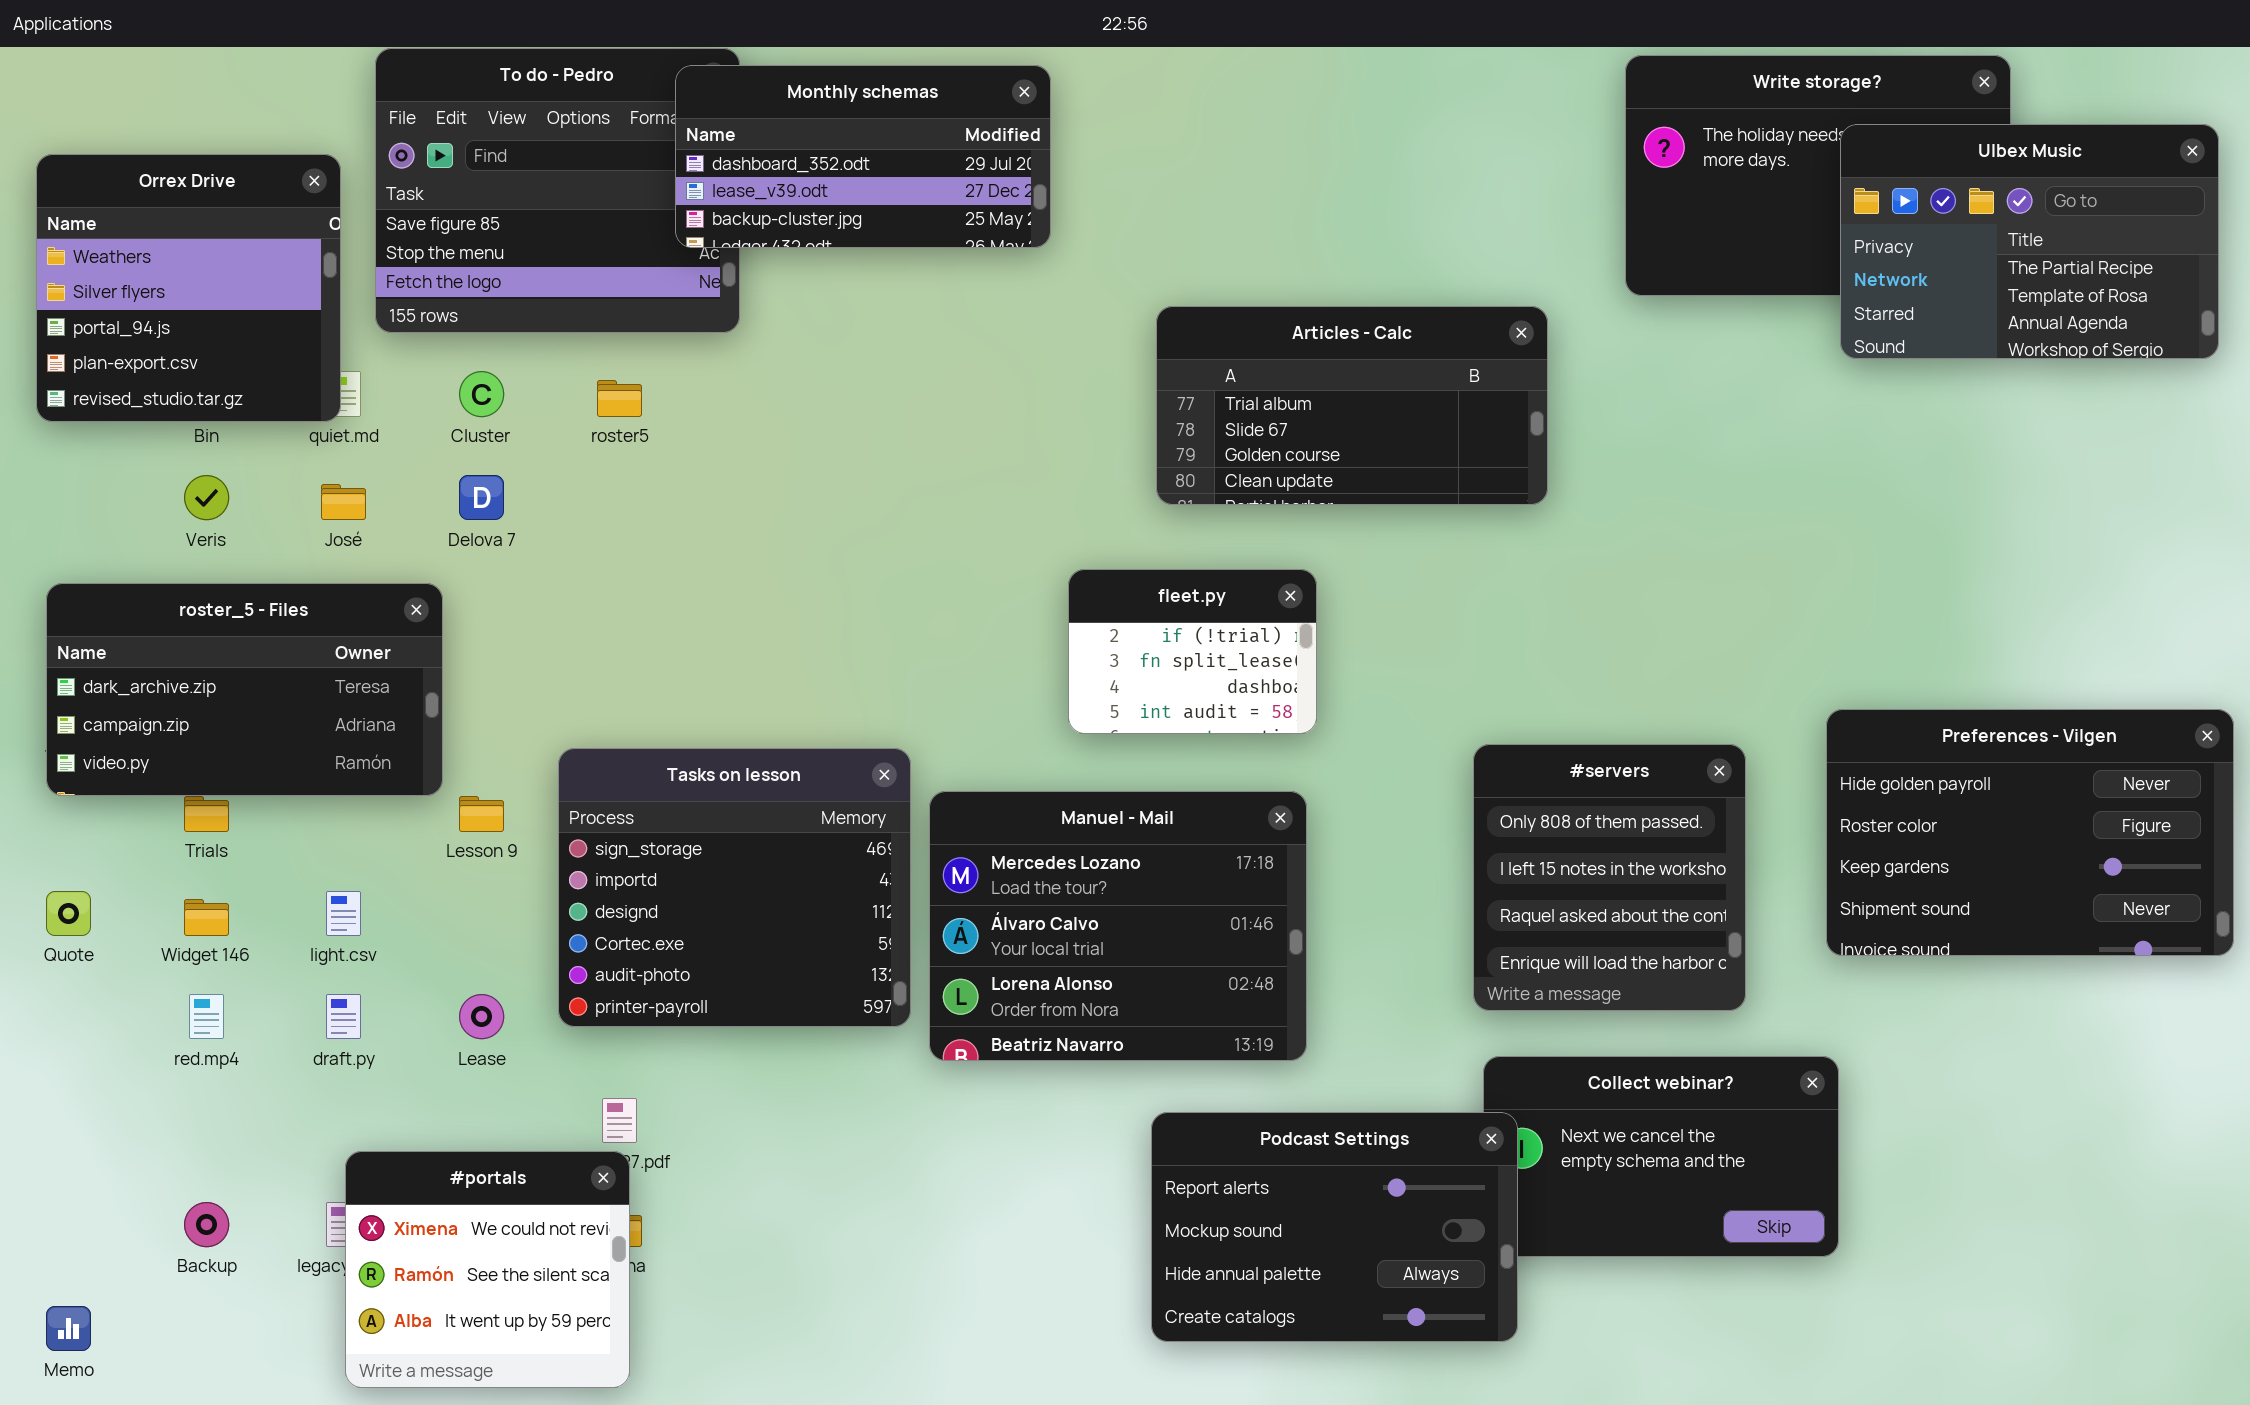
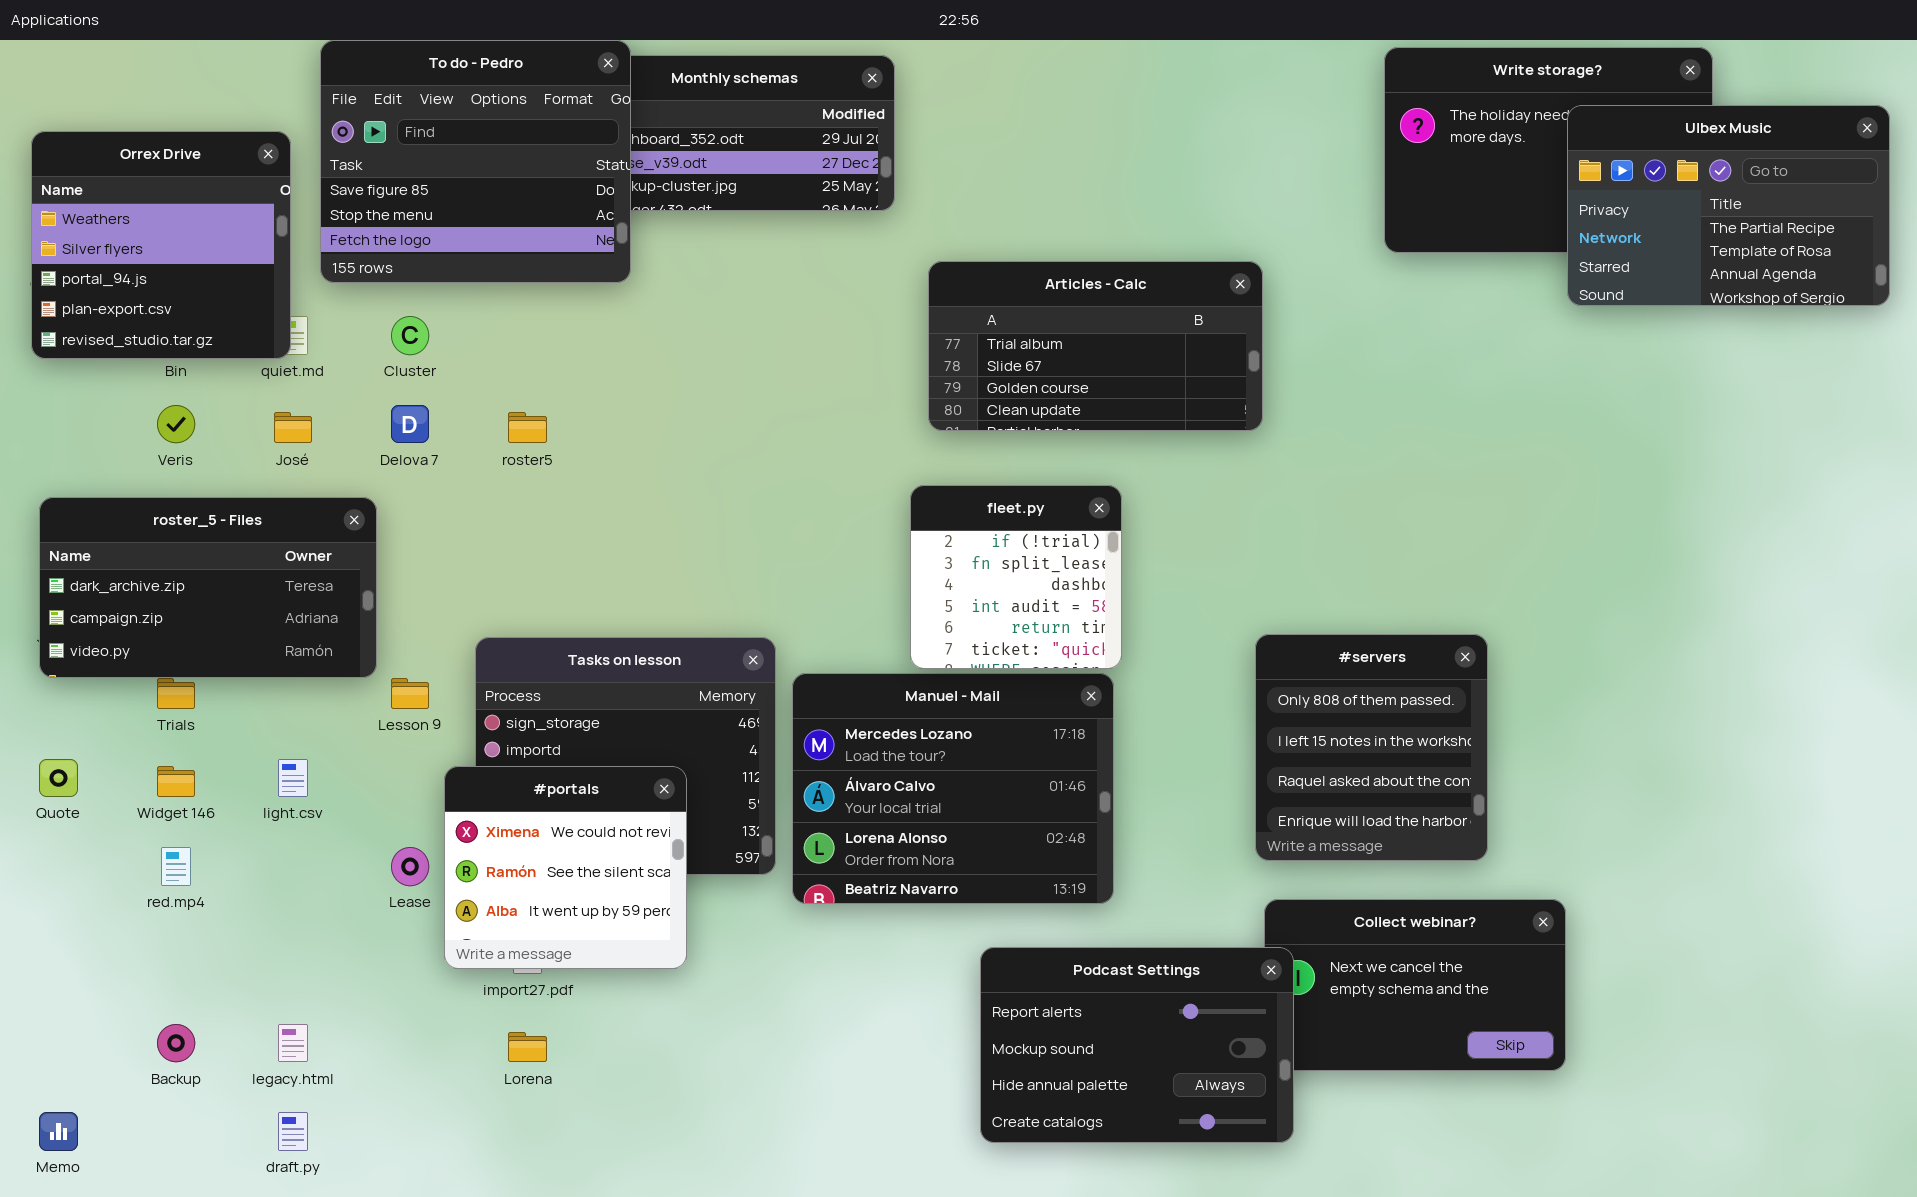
To do - Pedro: [375,48,740,333] -> [320,40,631,283], raised
Articles - Calc: [1156,306,1548,505] -> [928,261,1263,431], moved
roster5: [597,380,642,417] -> [508,412,547,443], moved
fleet.py: [1068,569,1317,734] -> [910,485,1122,669], resized
Preferences - Vilgen: [1826,709,2234,956] -> none, closed
draft.py: [326,994,361,1039] -> [278,1112,308,1151], moved
#portals: [345,1151,630,1388] -> [444,766,687,969], moved

